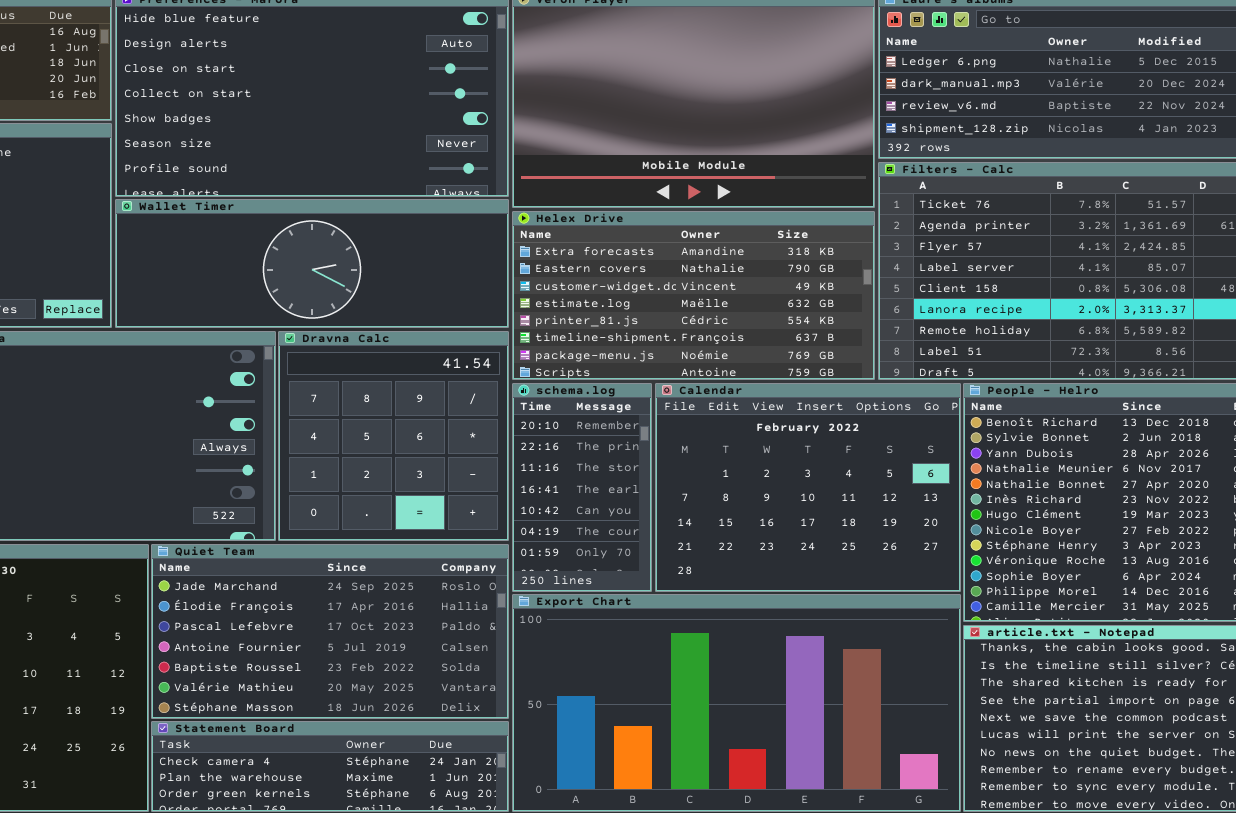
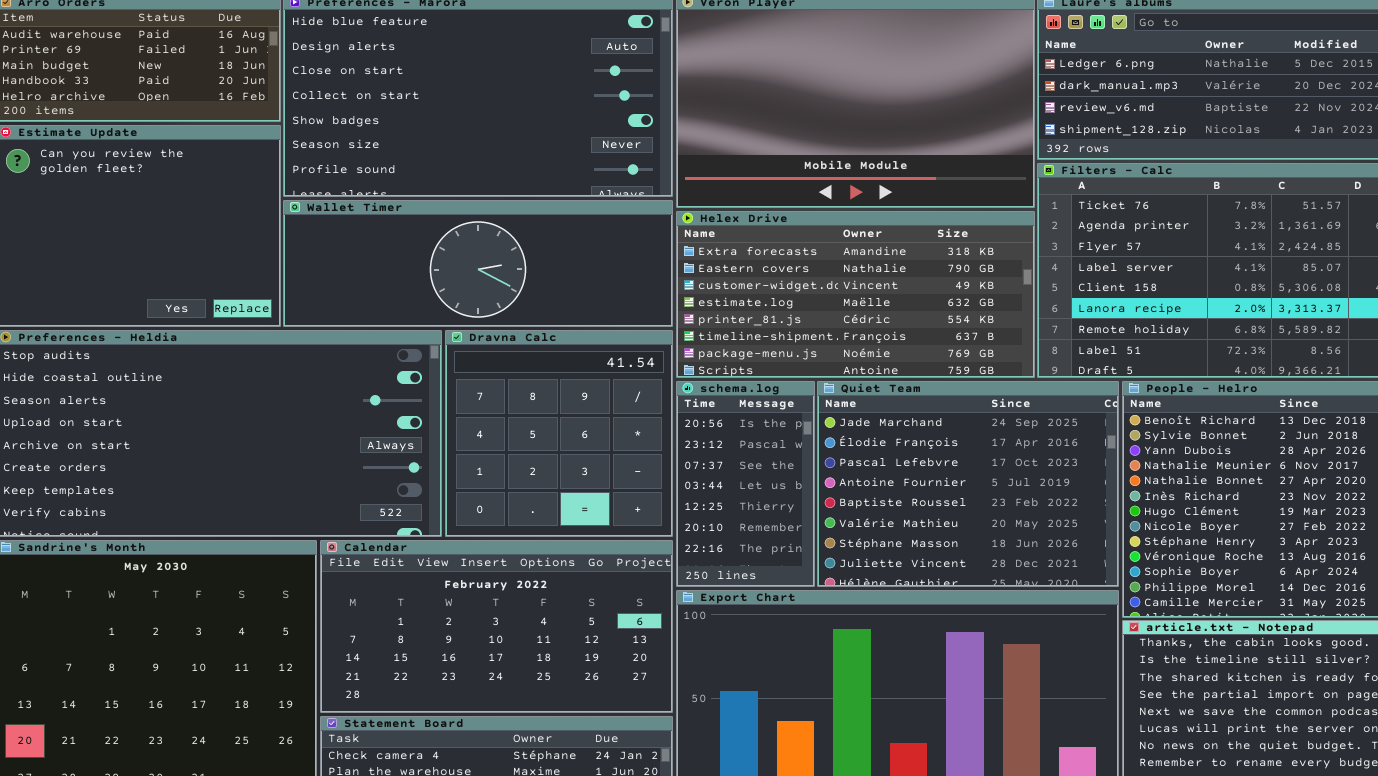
schema.log: [512,383,652,592] -> [676,381,815,587], scrolled up 5 rows
Calendar: [655,383,961,592] -> [320,540,673,713], moved, resized
Quiet Team: [151,544,509,719] -> [817,381,1119,587], moved, resized

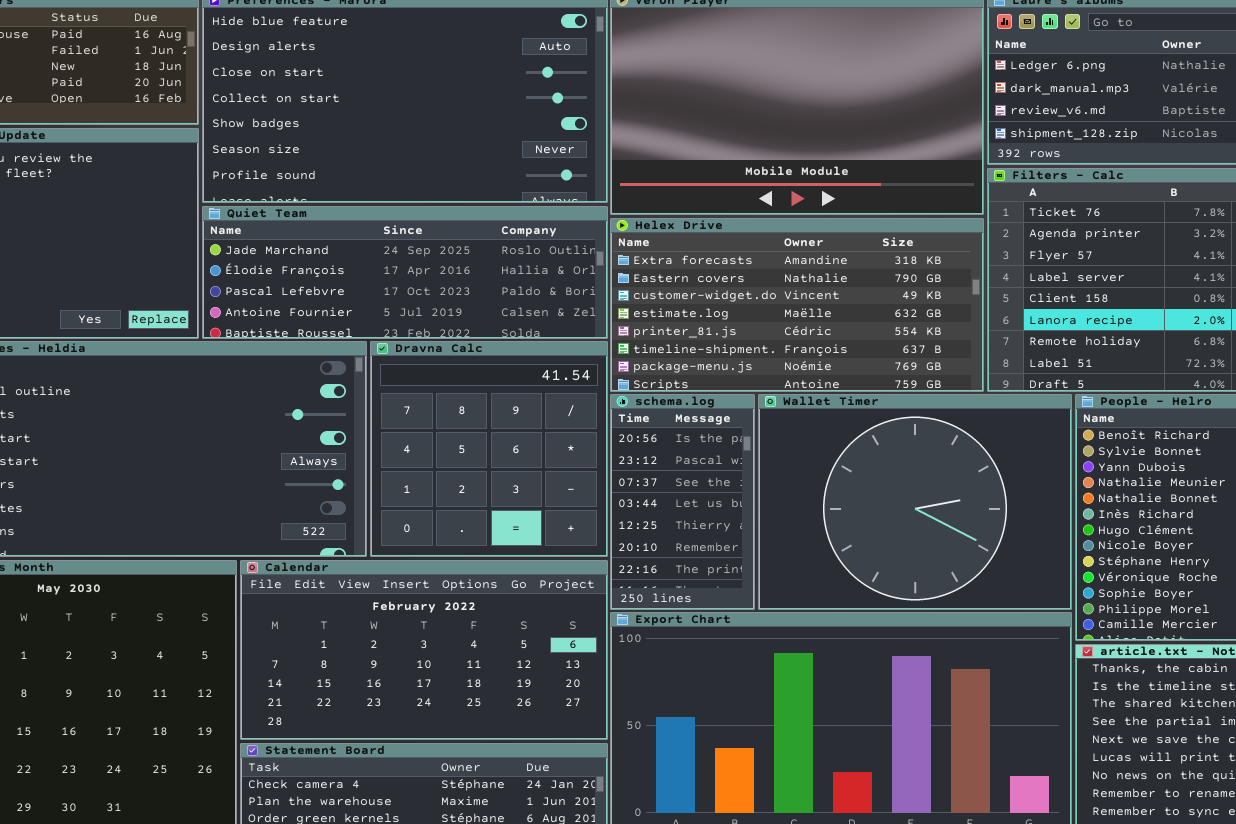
Wallet Timer: [283,200,673,327] -> [758,394,1072,610], moved, resized
Quiet Team: [817,381,1119,587] -> [202,206,608,339], moved, resized

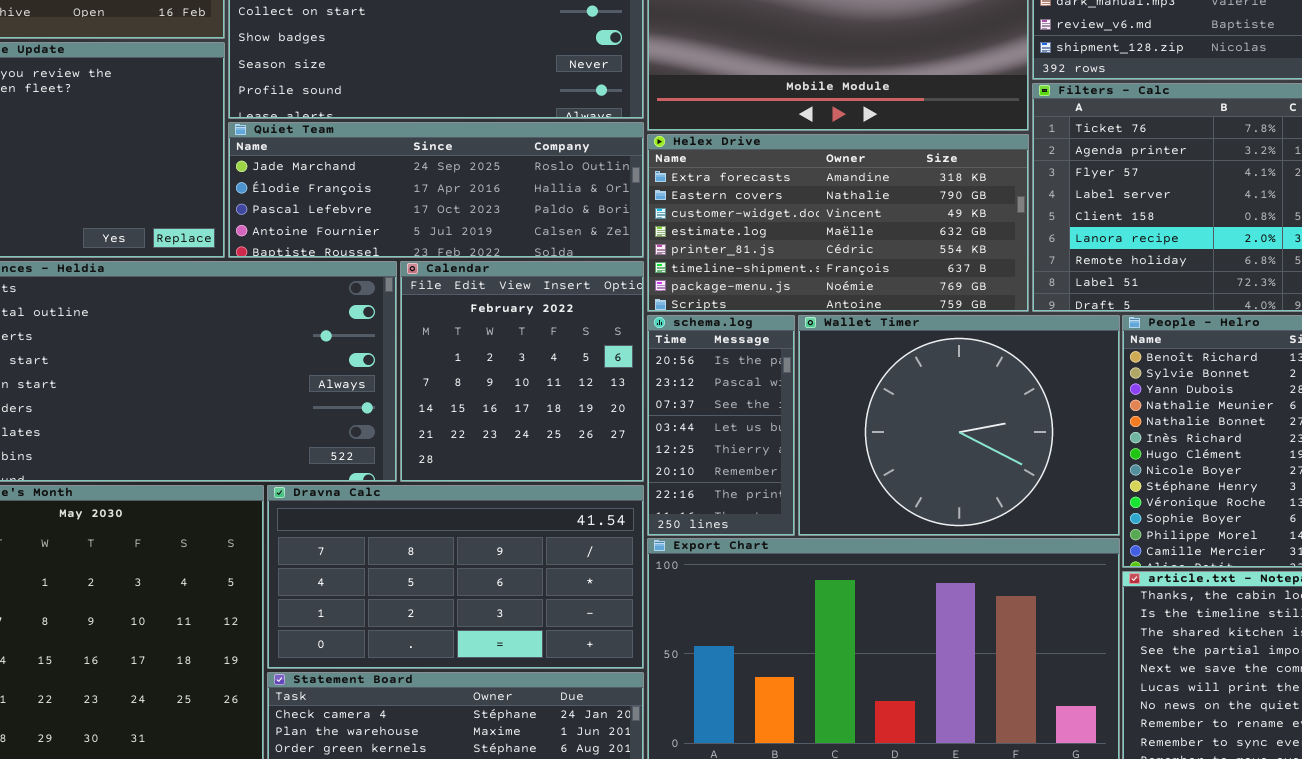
Dravna Calc: [370,341,608,557] -> [267,485,644,669], moved, resized
Calendar: [240,560,608,740] -> [400,261,644,482], moved, resized

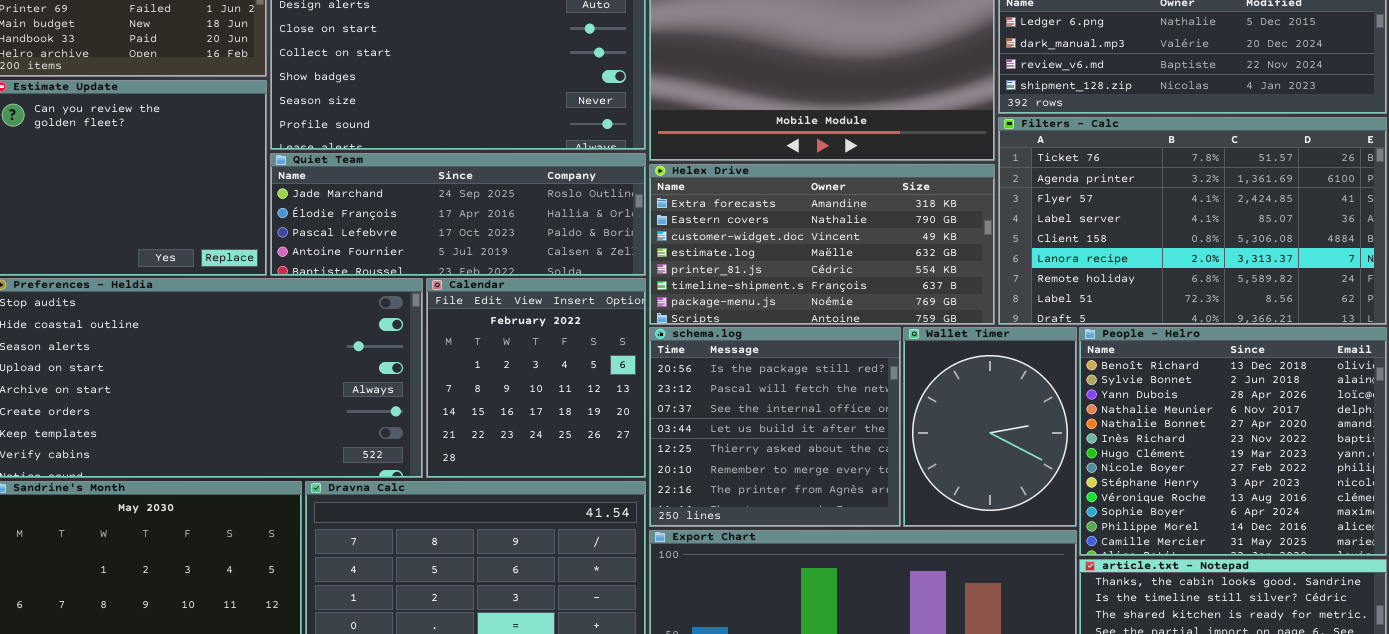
schema.log: [647,315,795,536] -> [649,327,901,527], resized
Wallet Timer: [798,315,1120,536] -> [903,327,1077,527], resized

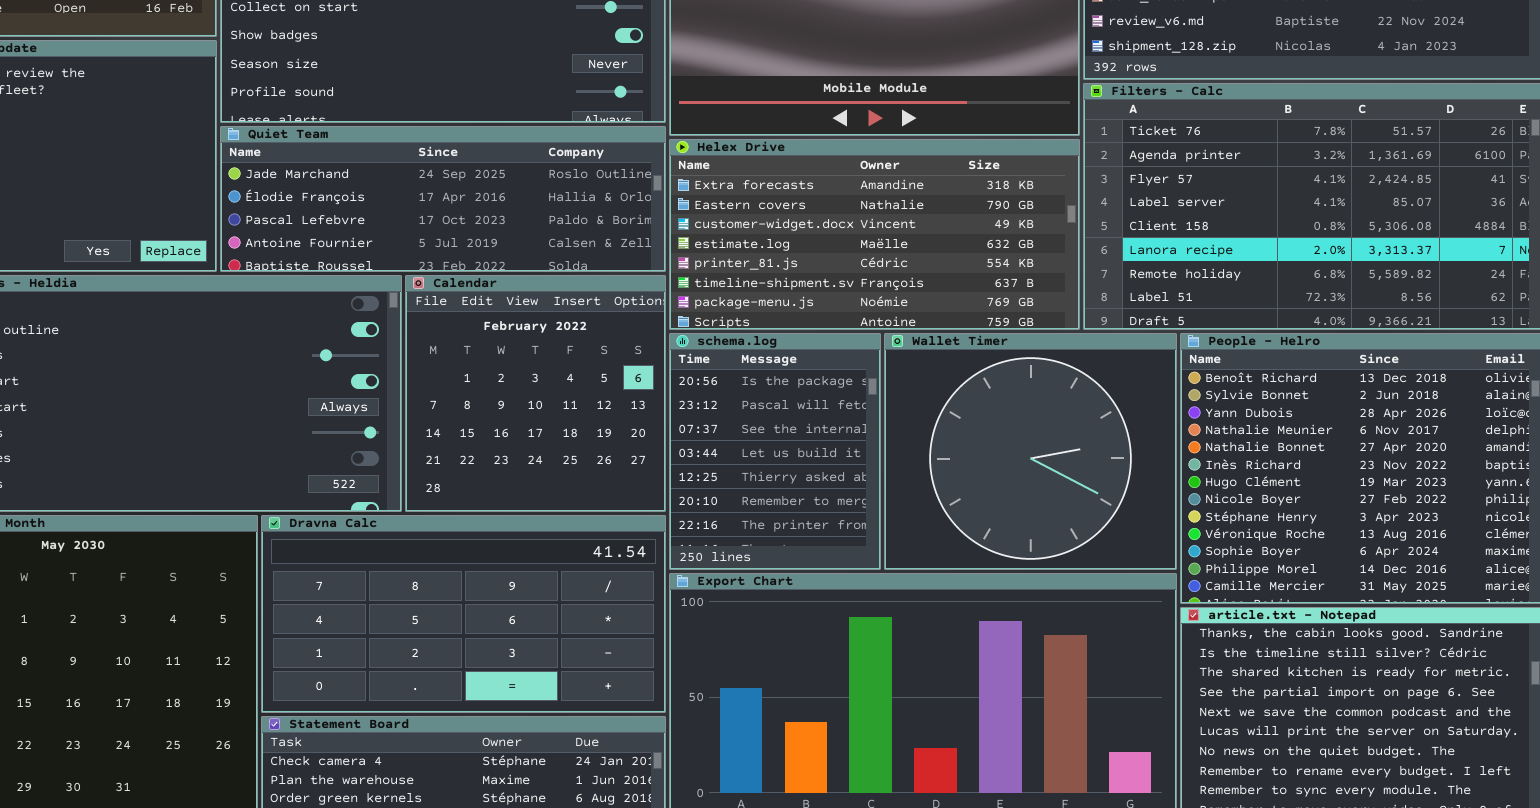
schema.log: [649,327,901,527] -> [669,333,881,570], resized
Wallet Timer: [903,327,1077,527] -> [884,333,1177,570], resized

